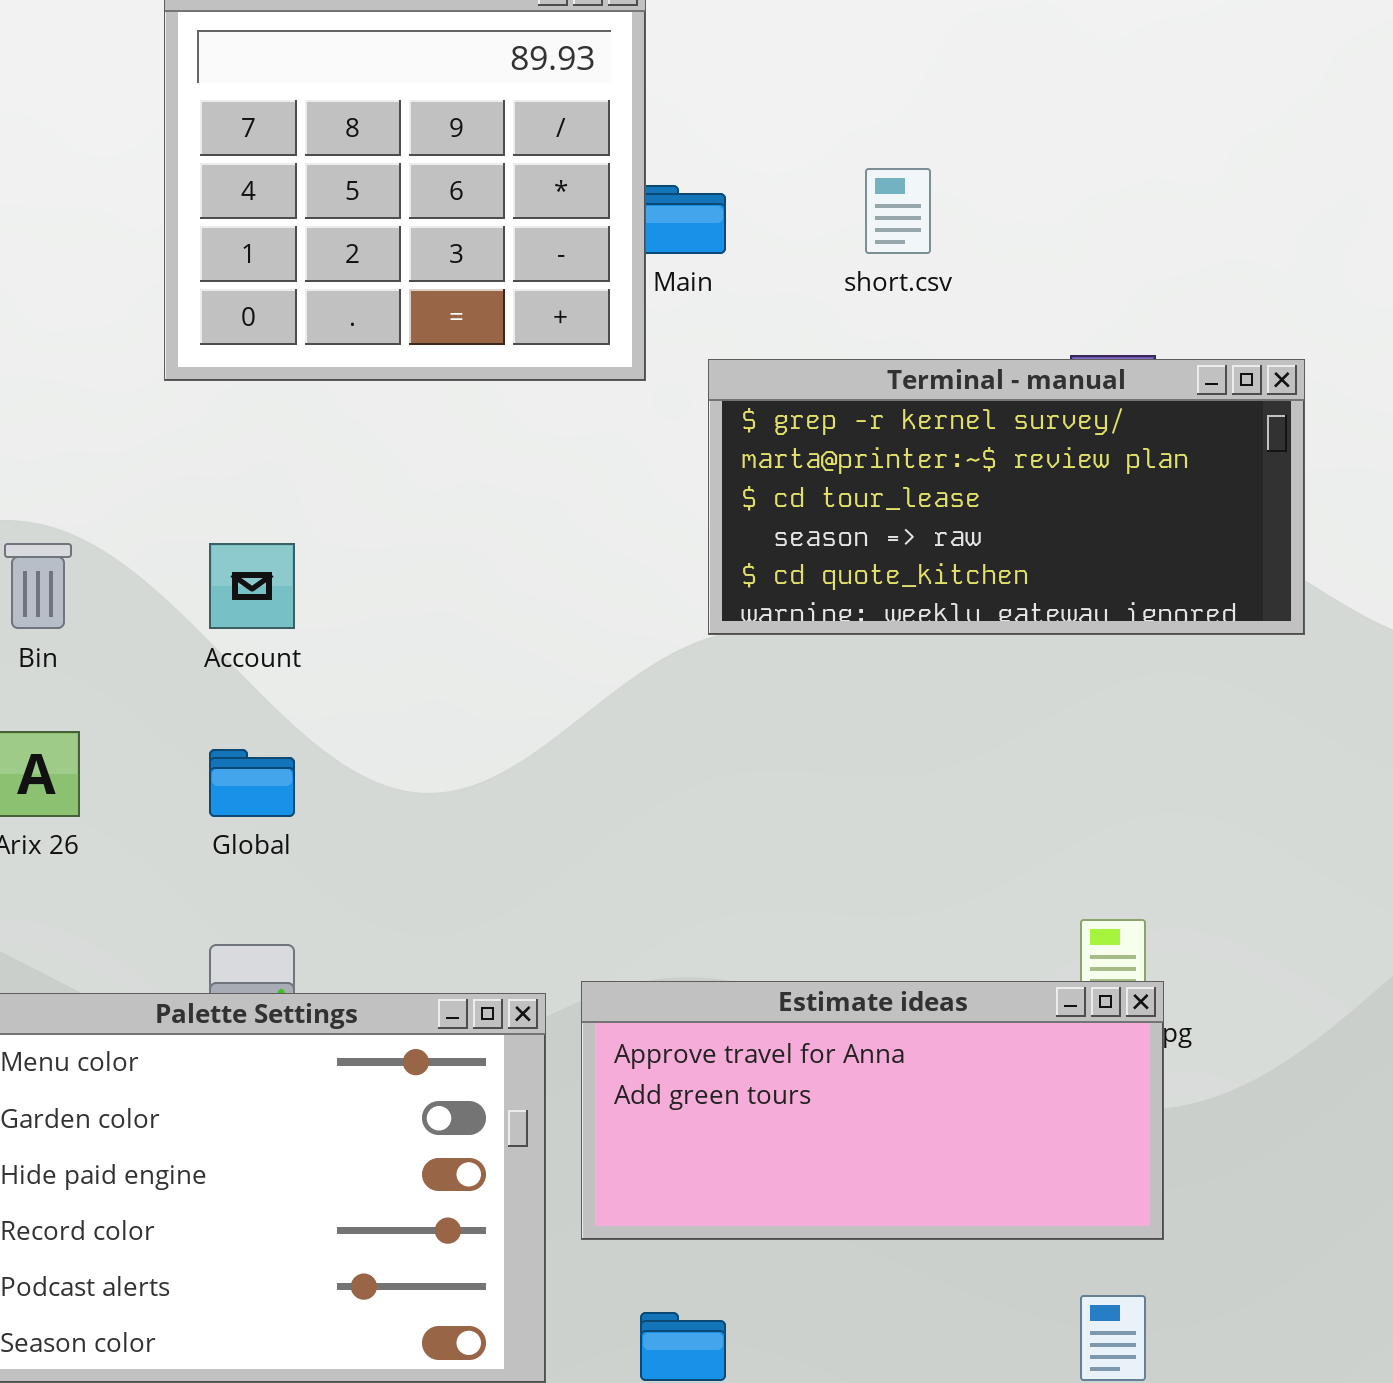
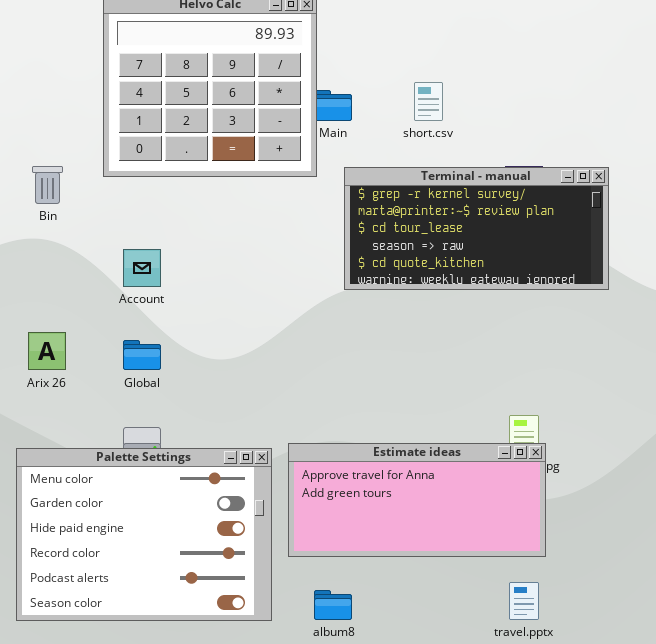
Bin: [4,543,72,629] -> [32,166,63,204], moved

